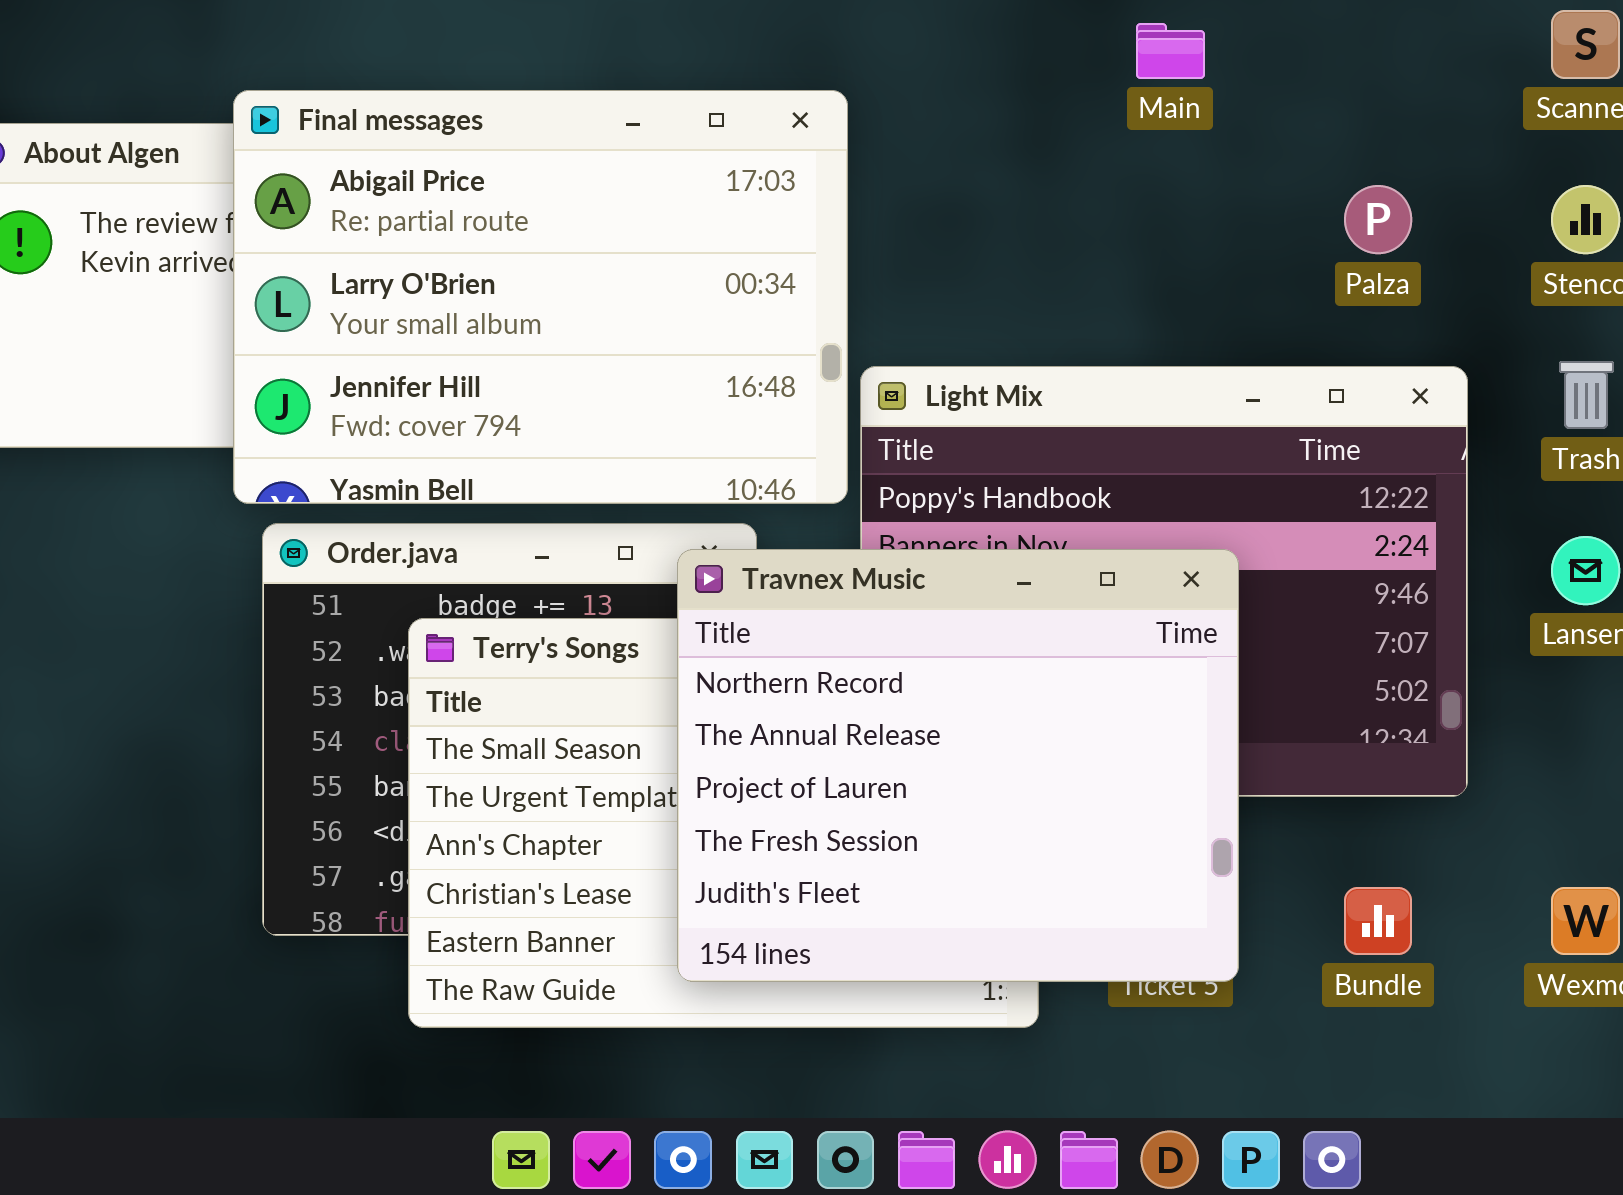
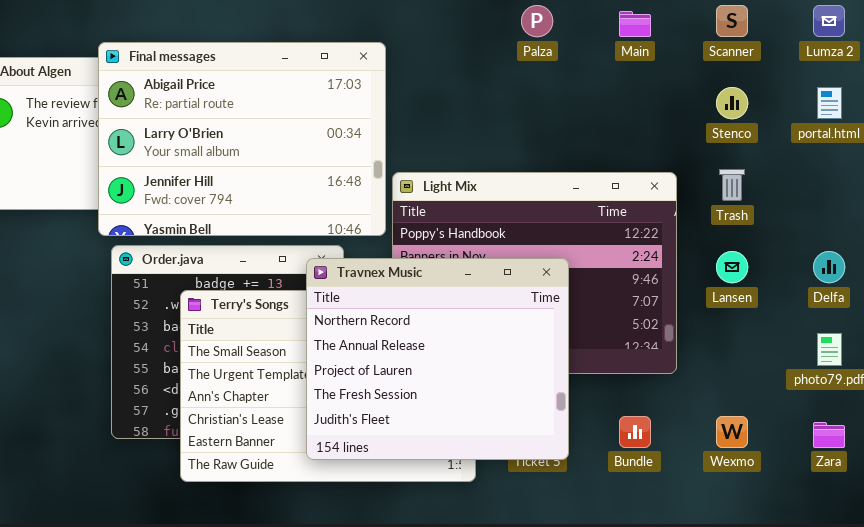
Main: [1136,23,1205,79] -> [619,11,651,37], moved
Palza: [1344,185,1412,254] -> [521,5,553,37], moved

